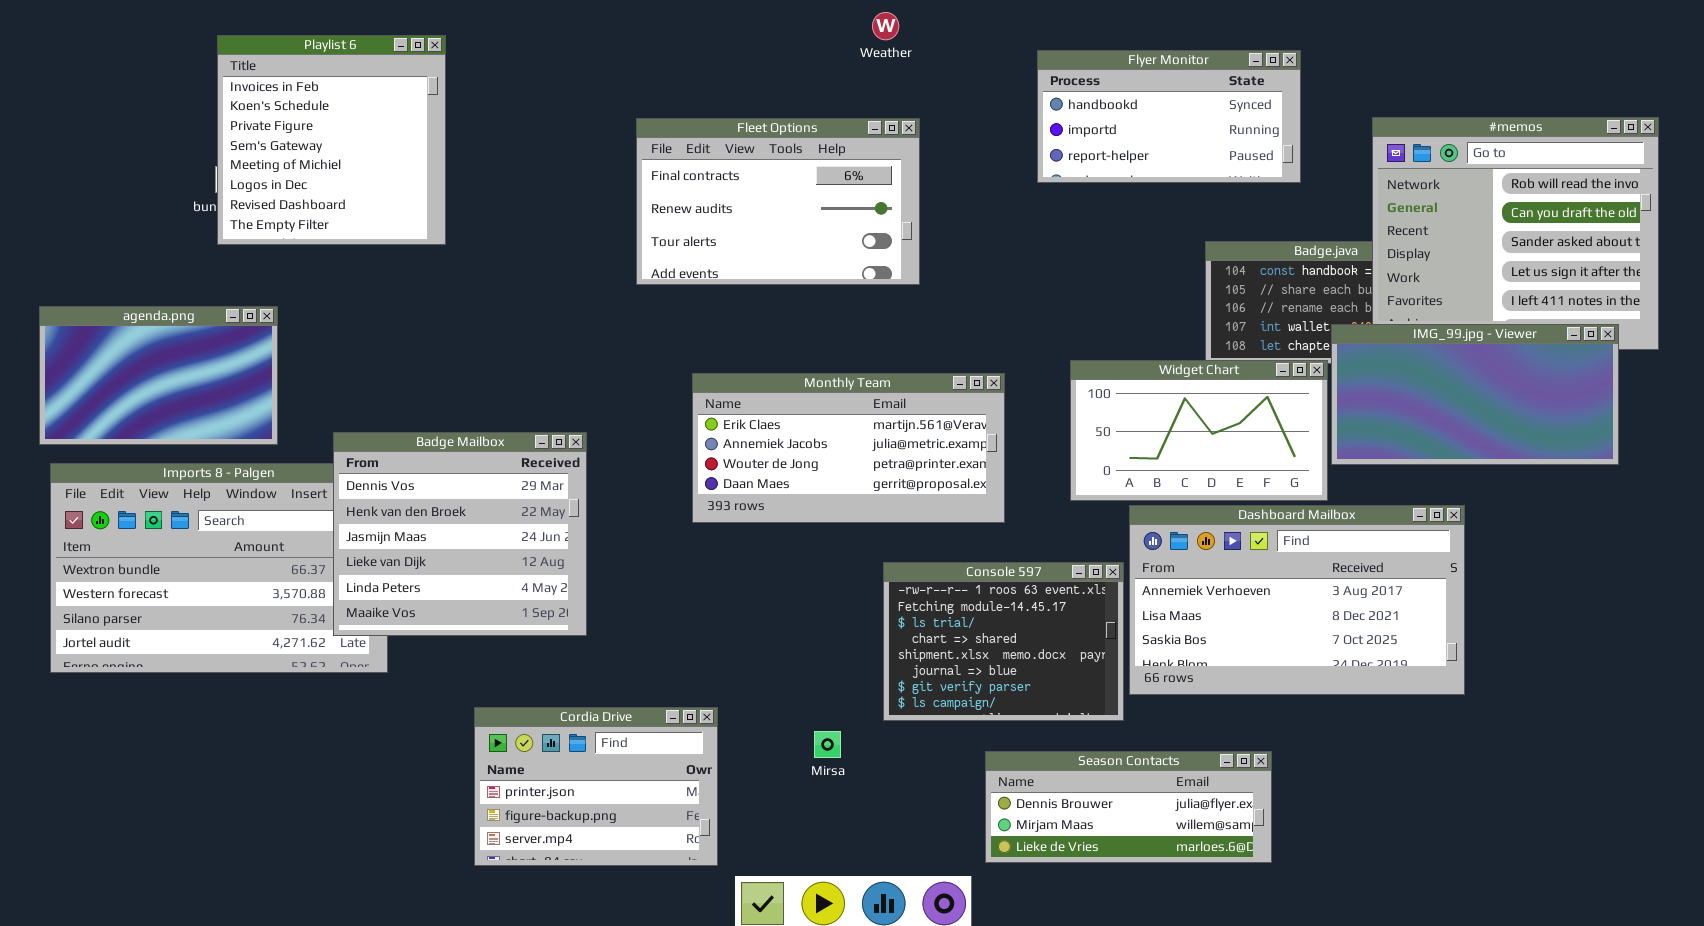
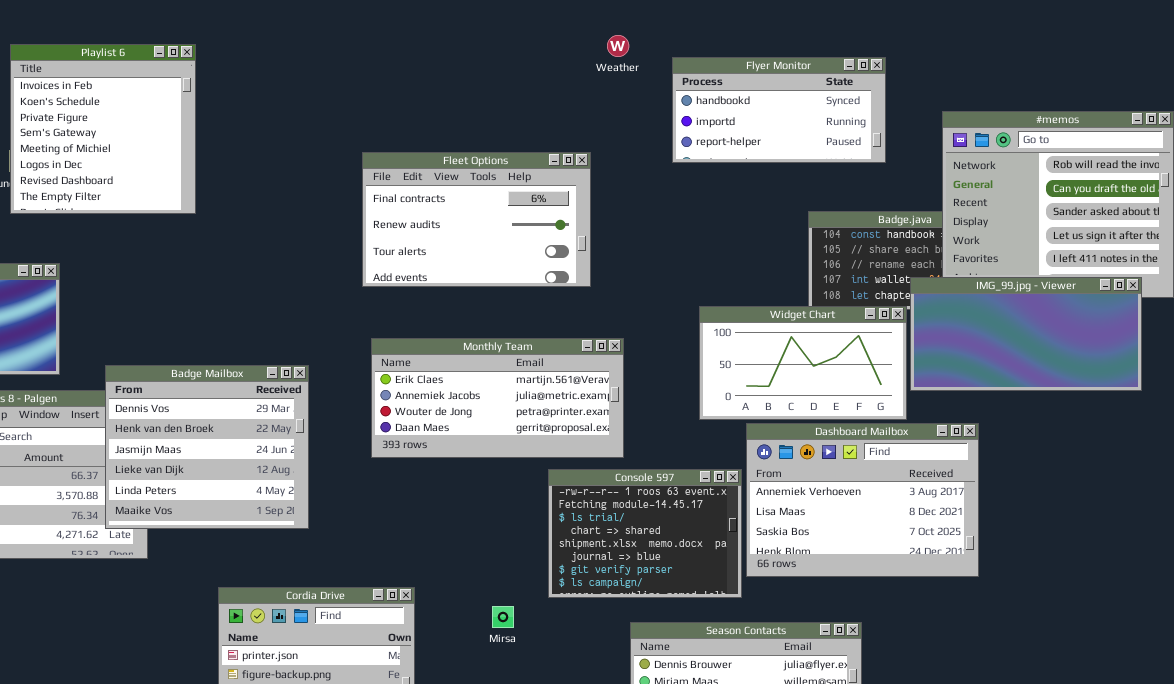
Weather: [872,12,899,40] -> [607,35,629,57], moved
Fleet Options: [636,118,920,285] -> [362,152,591,287], moved
Monthly Team: [692,373,1005,523] -> [371,338,624,458], moved
Dashboard Mailbox: [1129,505,1465,695] -> [746,423,979,577], resized

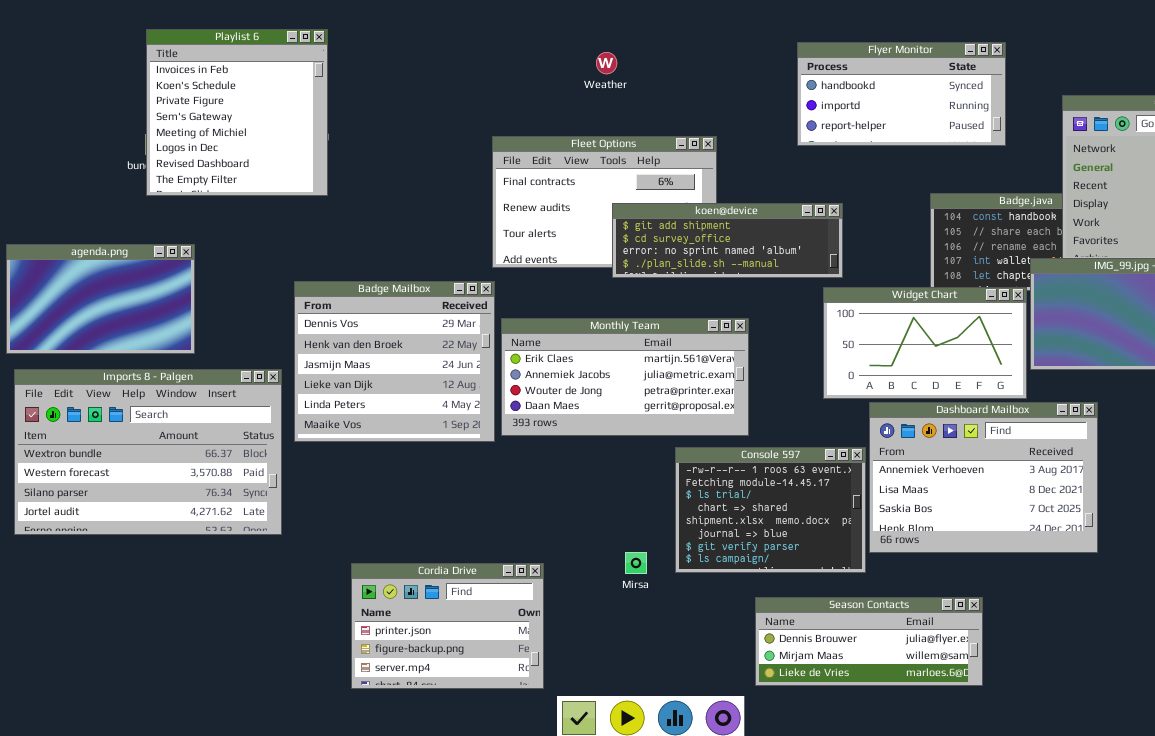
Weather: [607,35,629,57] -> [596,52,617,74], moved
koen@device: none -> [612,203,843,278], opened
Badge Mailbox: [105,365,309,529] -> [294,281,495,442], moved
Mirsa: [492,606,514,628] -> [625,552,647,574], moved

